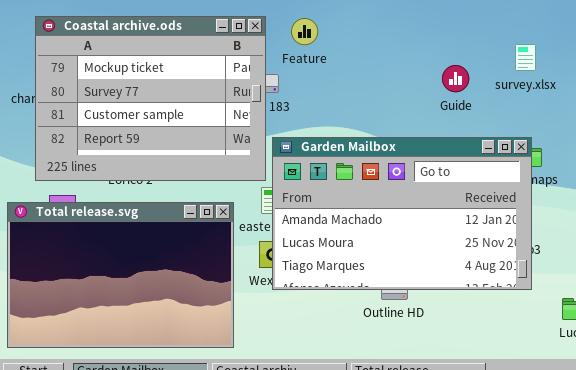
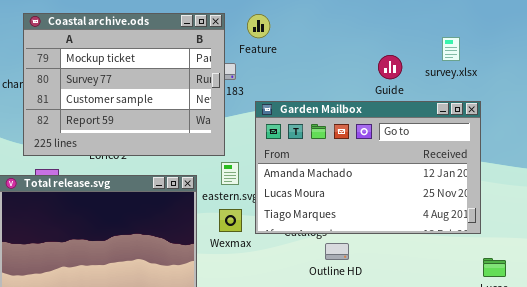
Garden Mailbox: [272,137,532,290] -> [255,101,481,234], moved

